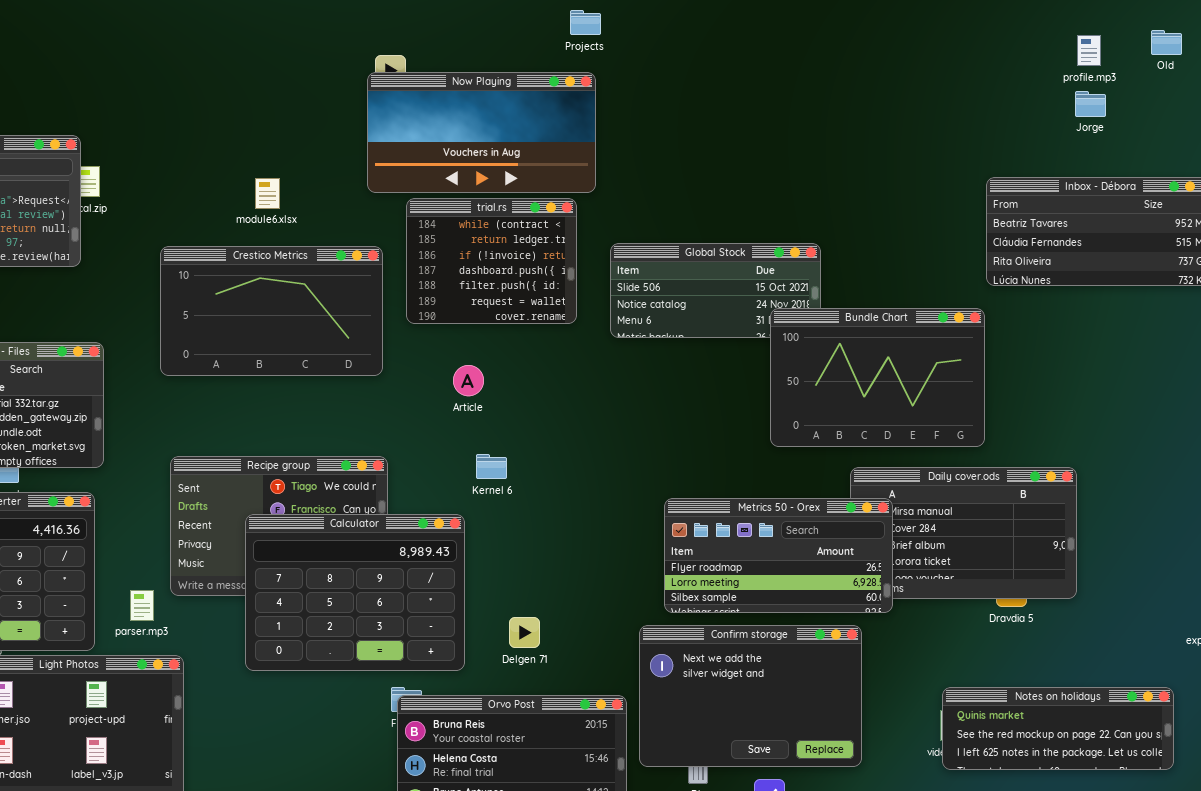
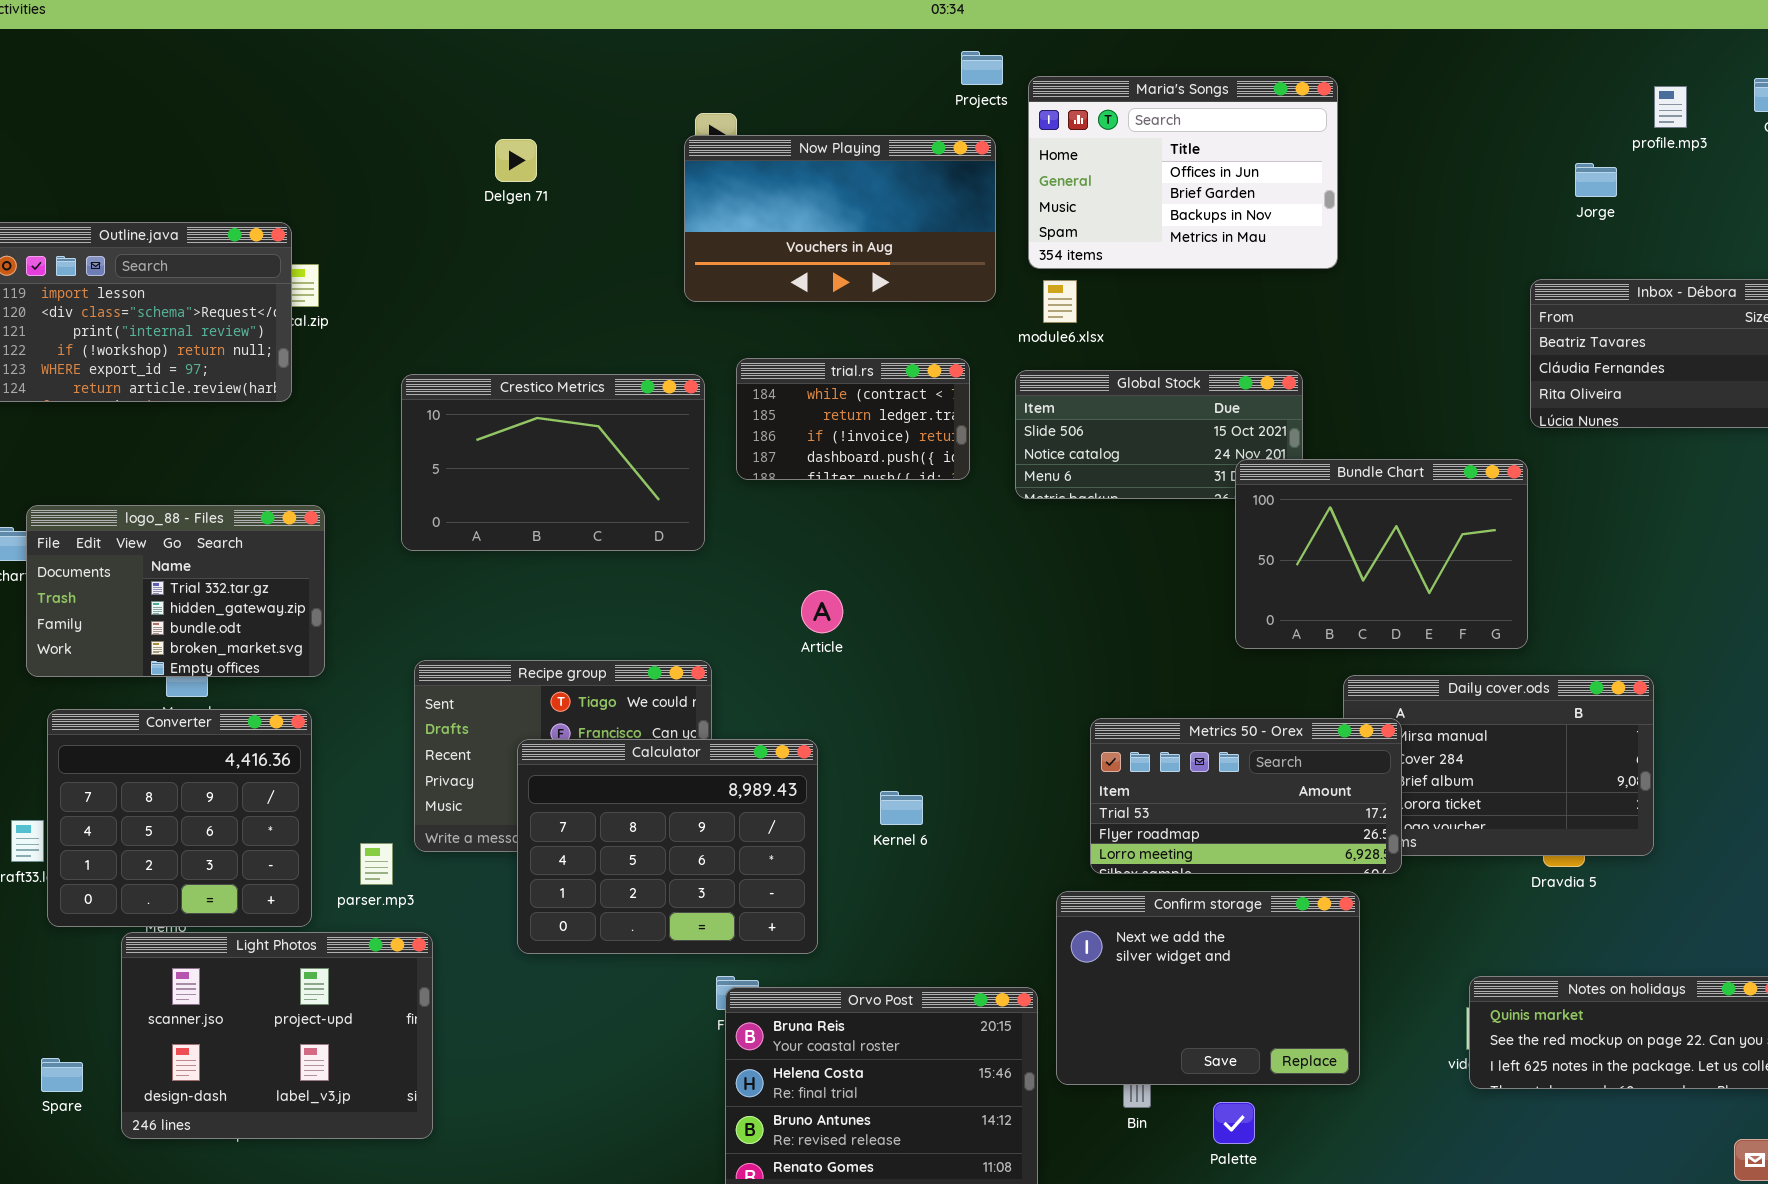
Maria's Songs: none -> [1028,76,1338,269], opened
Jorge: [1075,91,1106,117] -> [1575,163,1617,197], moved
module6.xlsx: [255,178,280,209] -> [1043,280,1077,323], moved
trial.rs: [406,198,577,324] -> [736,358,970,480], resized
Article: [453,365,484,396] -> [801,590,843,633], moved
Kernel 6: [476,454,507,479] -> [880,791,923,825], moved
Metrics 50 - Orex: [664,498,893,613] -> [1090,718,1402,874], scrolled up 1 row
Delgen 71: [509,617,540,648] -> [495,139,537,182], moved

